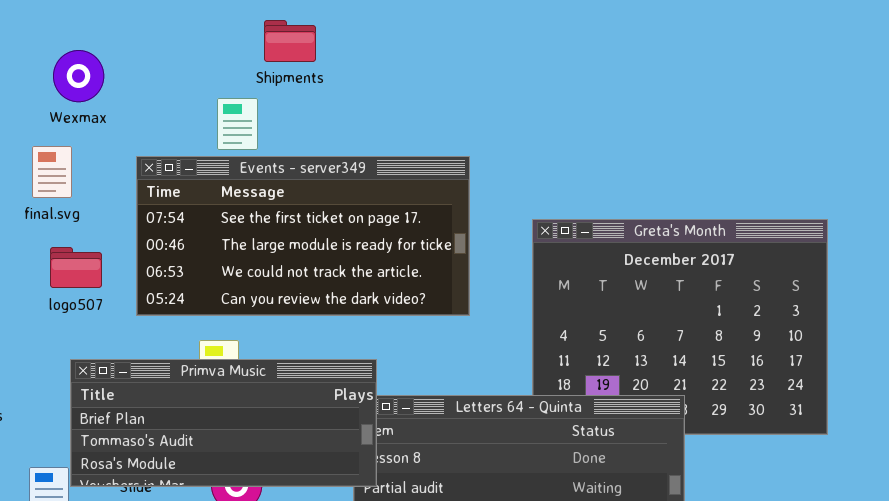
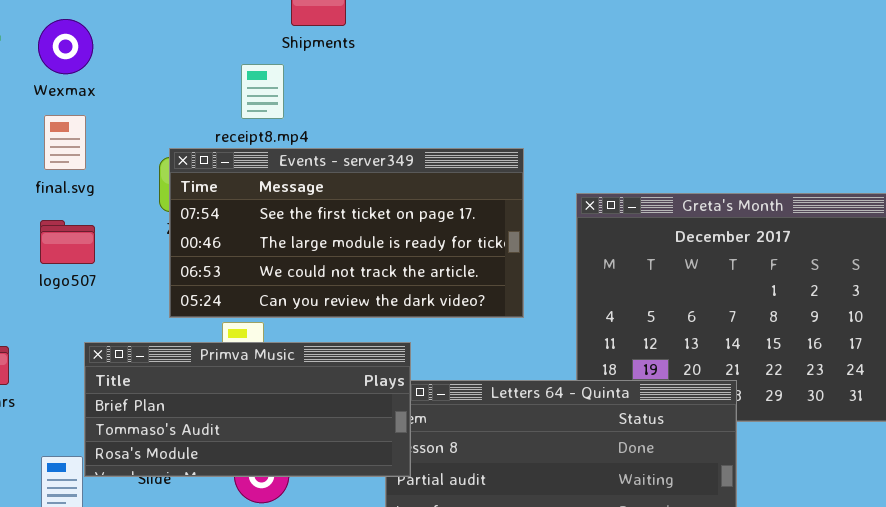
Wexmax: [53,50,104,102] -> [38,19,93,74], moved
Events - server349: [136,156,470,316] -> [169,148,524,318], moved
logo507: [50,247,102,288] -> [40,220,95,264], moved

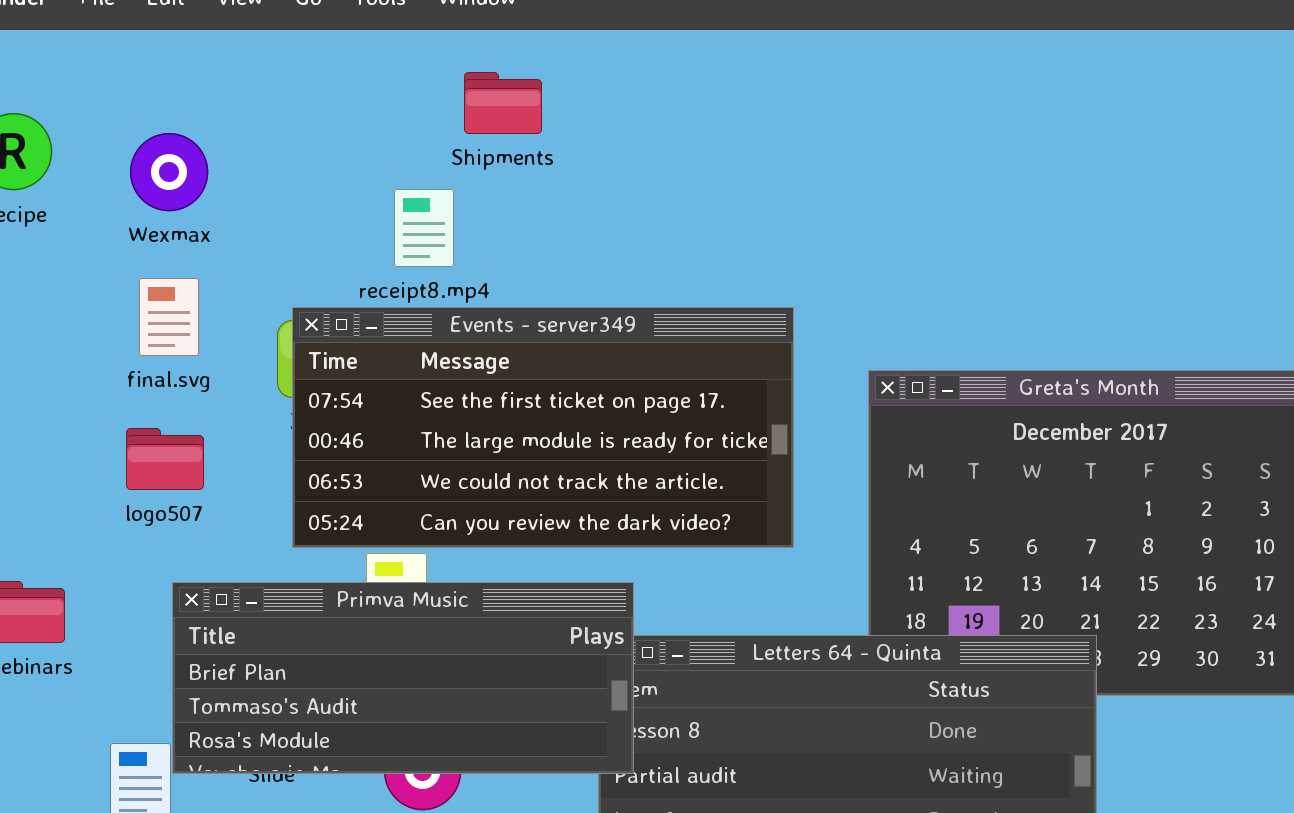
Wexmax: [38,19,93,74] -> [130,133,208,211], moved
final.svg: [44,115,86,170] -> [139,278,199,356], moved
logo507: [40,220,95,264] -> [126,428,204,490], moved

